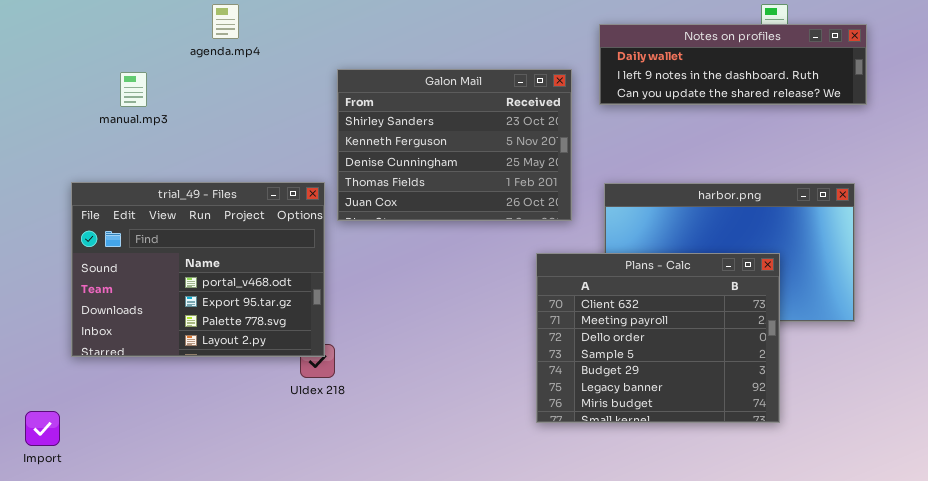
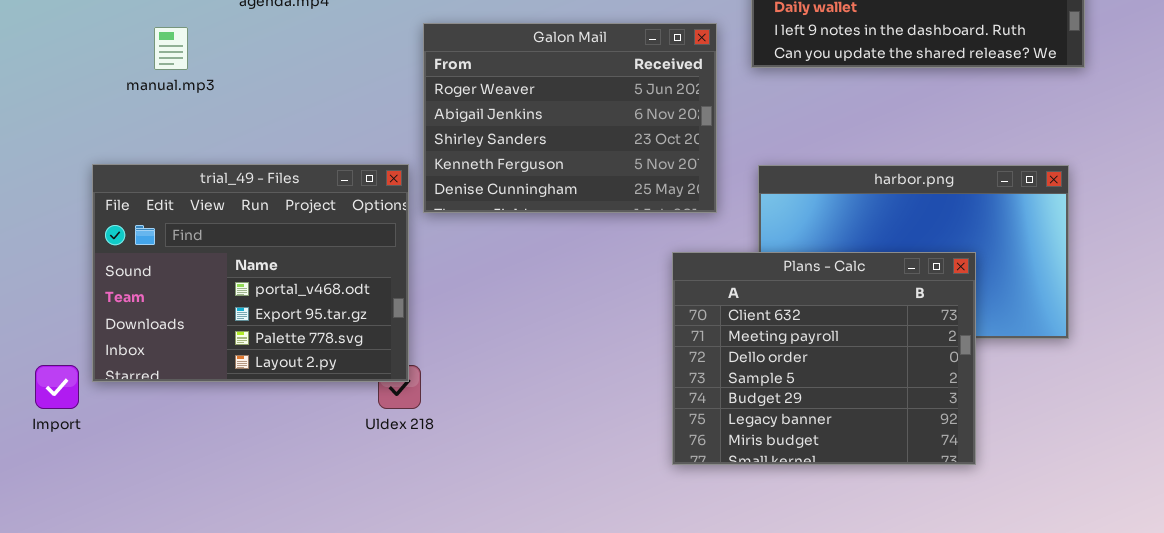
Galon Mail: [337,69,572,221] -> [423,23,717,213], scrolled up 2 rows
Import: [25,411,60,446] -> [35,365,79,409], moved

